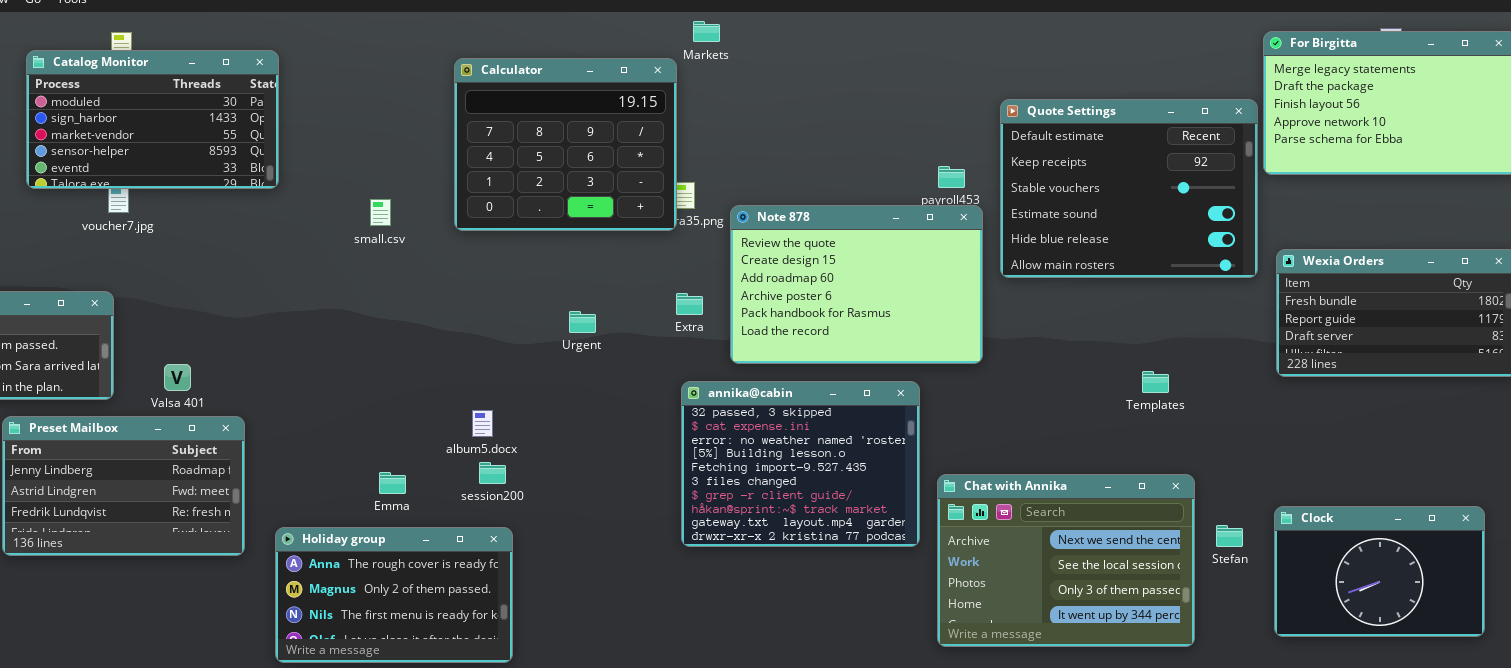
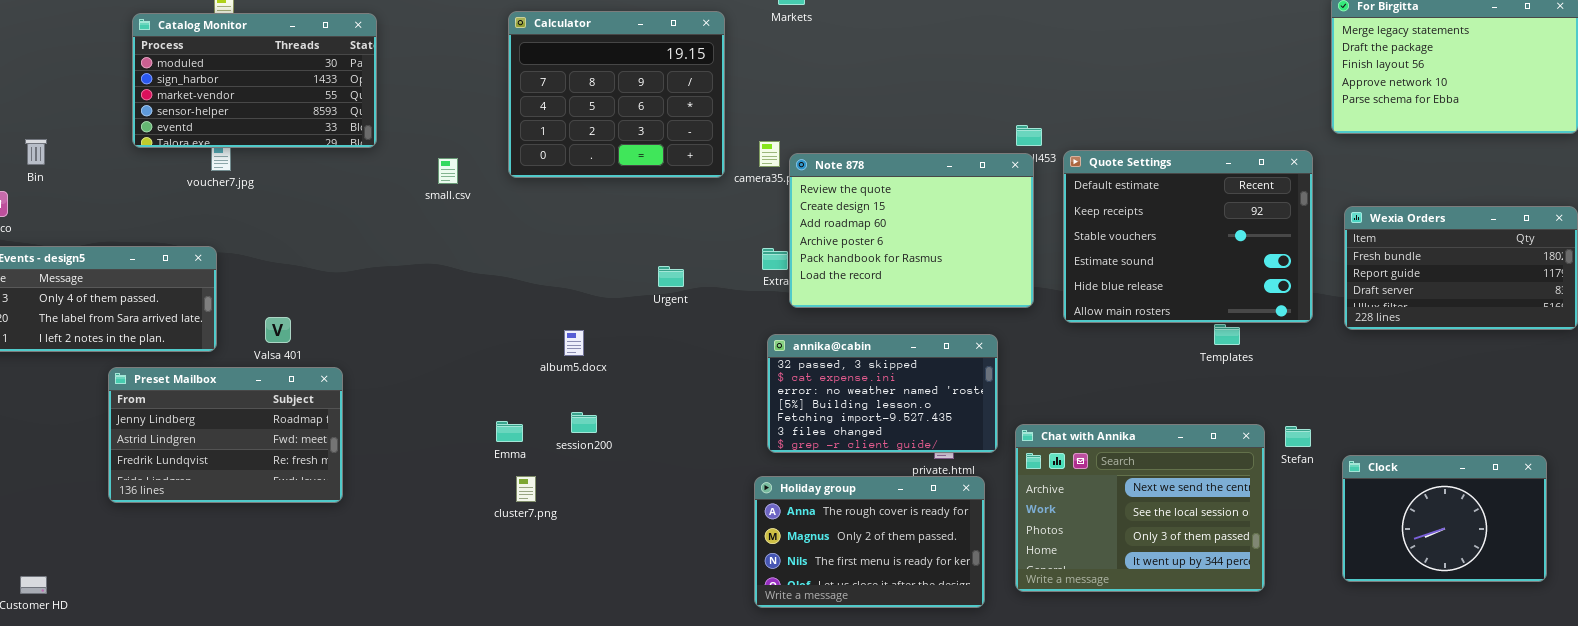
Calculator: [454,58,677,231] -> [508,11,725,178], moved
Quote Settings: [1000,99,1258,278] -> [1063,150,1313,323], moved
small.csv: [370,199,391,226] -> [438,158,458,184], moved
Note 878: [730,205,983,364] -> [789,153,1034,308], moved
annika@cabin: [681,381,920,547] -> [767,334,998,453], resized
album5.docx: [472,410,493,437] -> [564,330,584,356], moved
Emma: [379,472,406,494] -> [496,421,523,442], moved
Stefan: [1216,525,1243,547] -> [1285,426,1311,447], moved
Holiday group: [275,527,513,663] -> [754,476,985,608], moved

